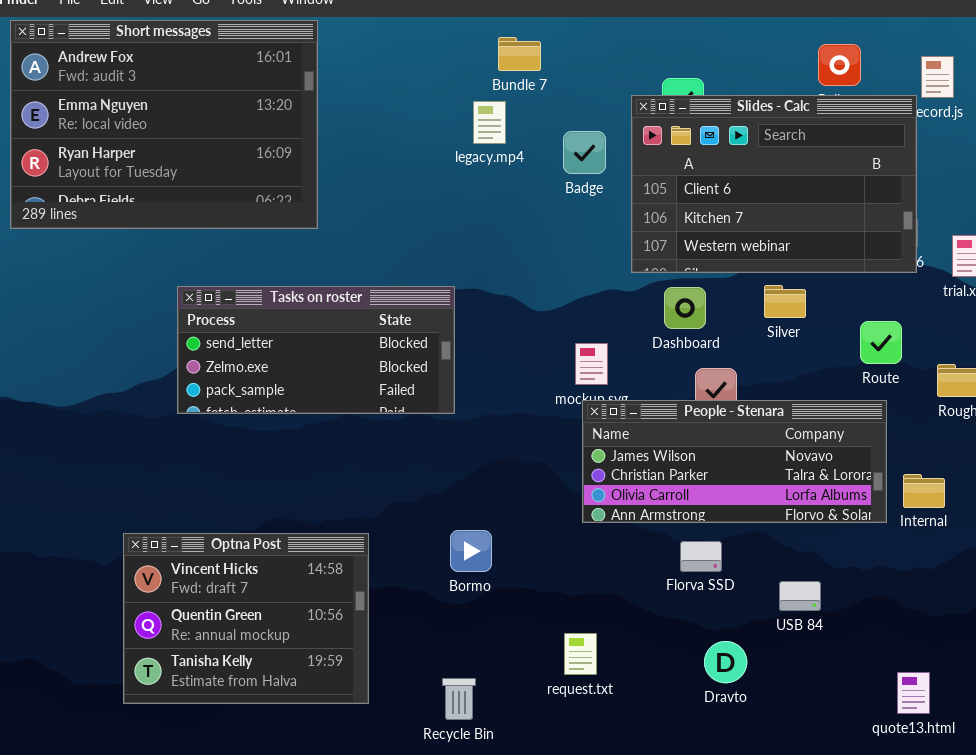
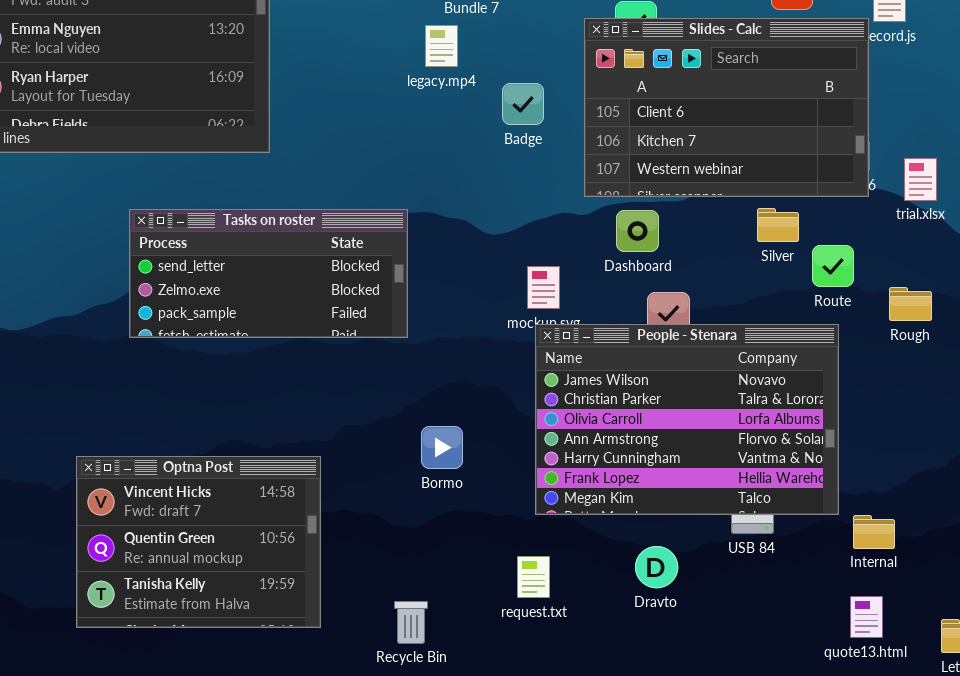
Badge: [563,131,606,174] -> [502,83,544,125], moved
Silver: [764,285,806,318] -> [757,208,799,242], moved
People - Stenara: [582,400,887,523] -> [535,324,839,515], resized
Internal: [903,474,945,508] -> [853,515,895,549], moved
Bormo: [450,530,492,572] -> [421,426,463,469], moved
Dravto: [704,641,747,683] -> [635,546,678,588], moved

